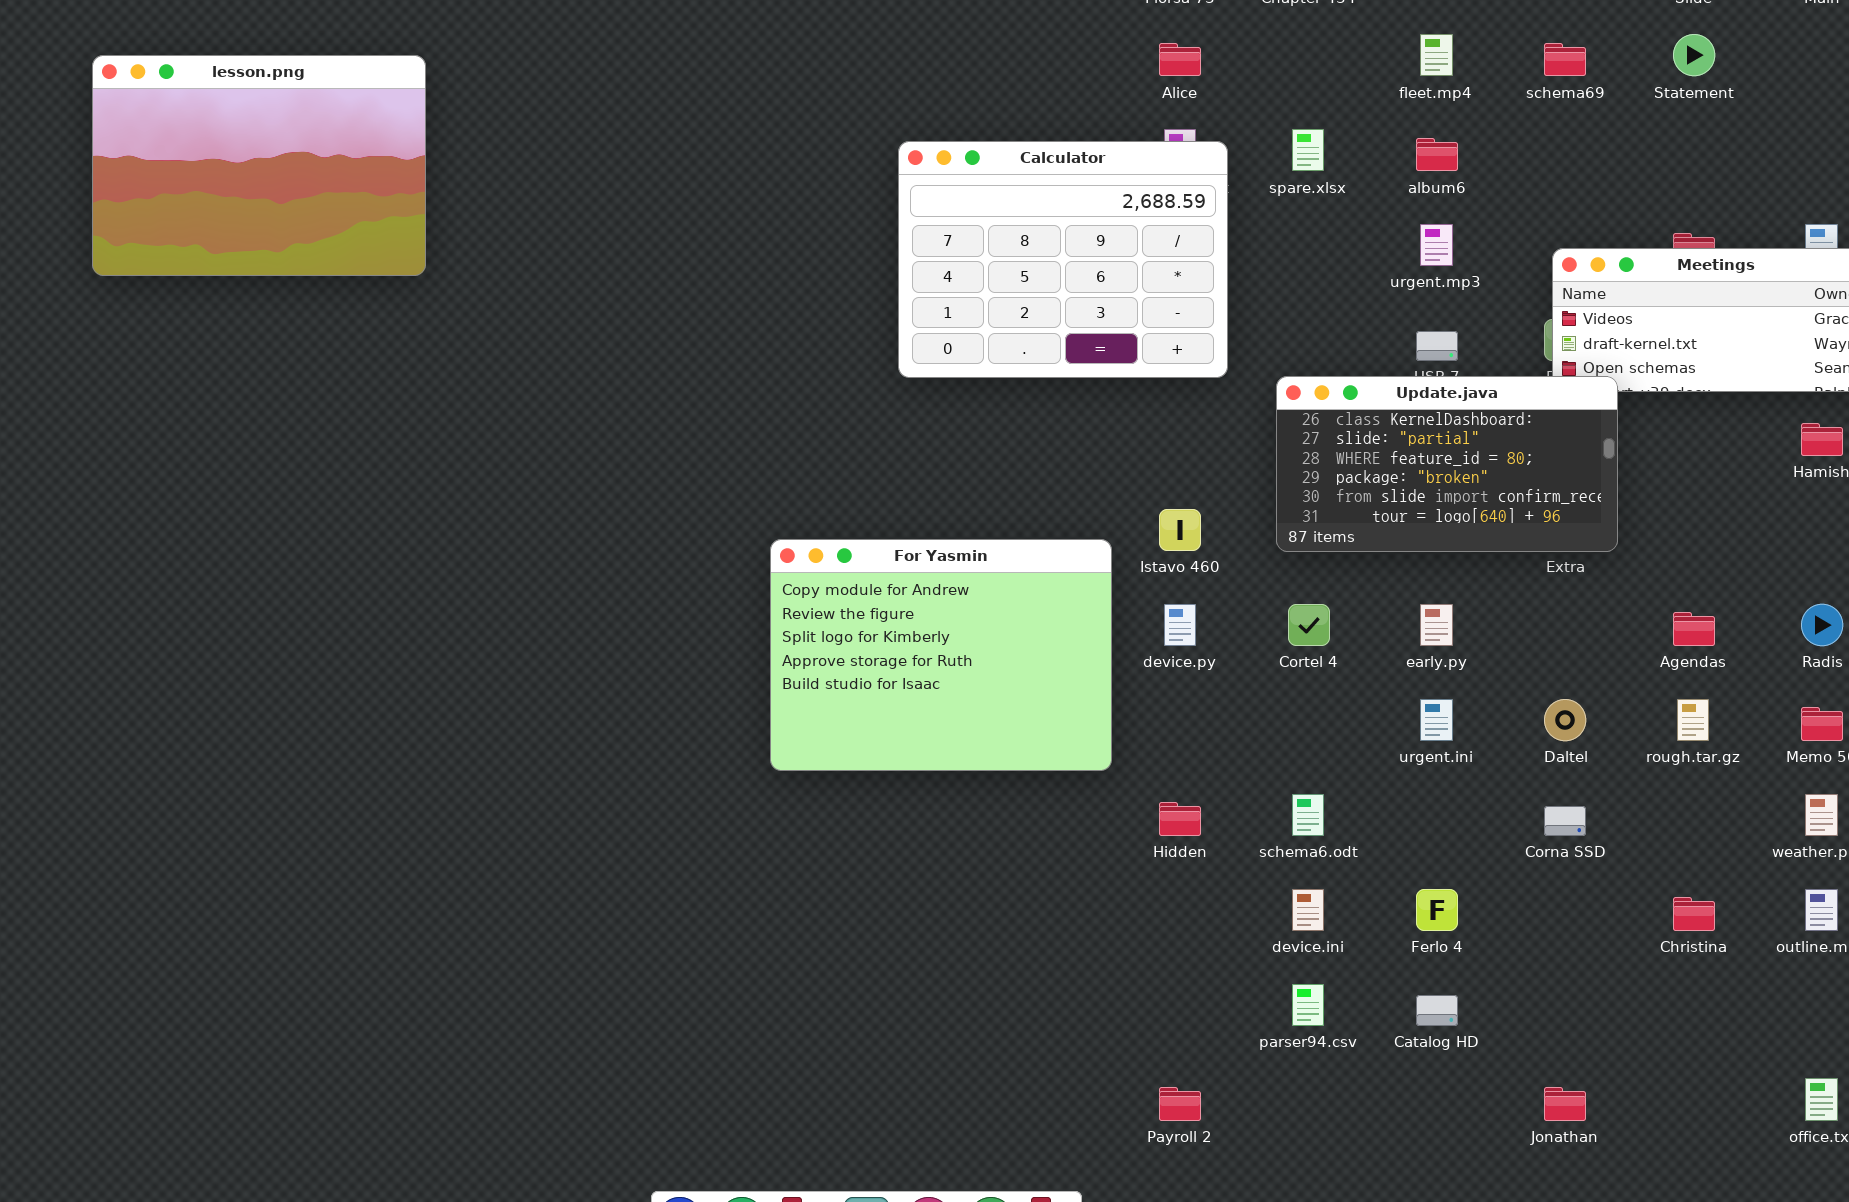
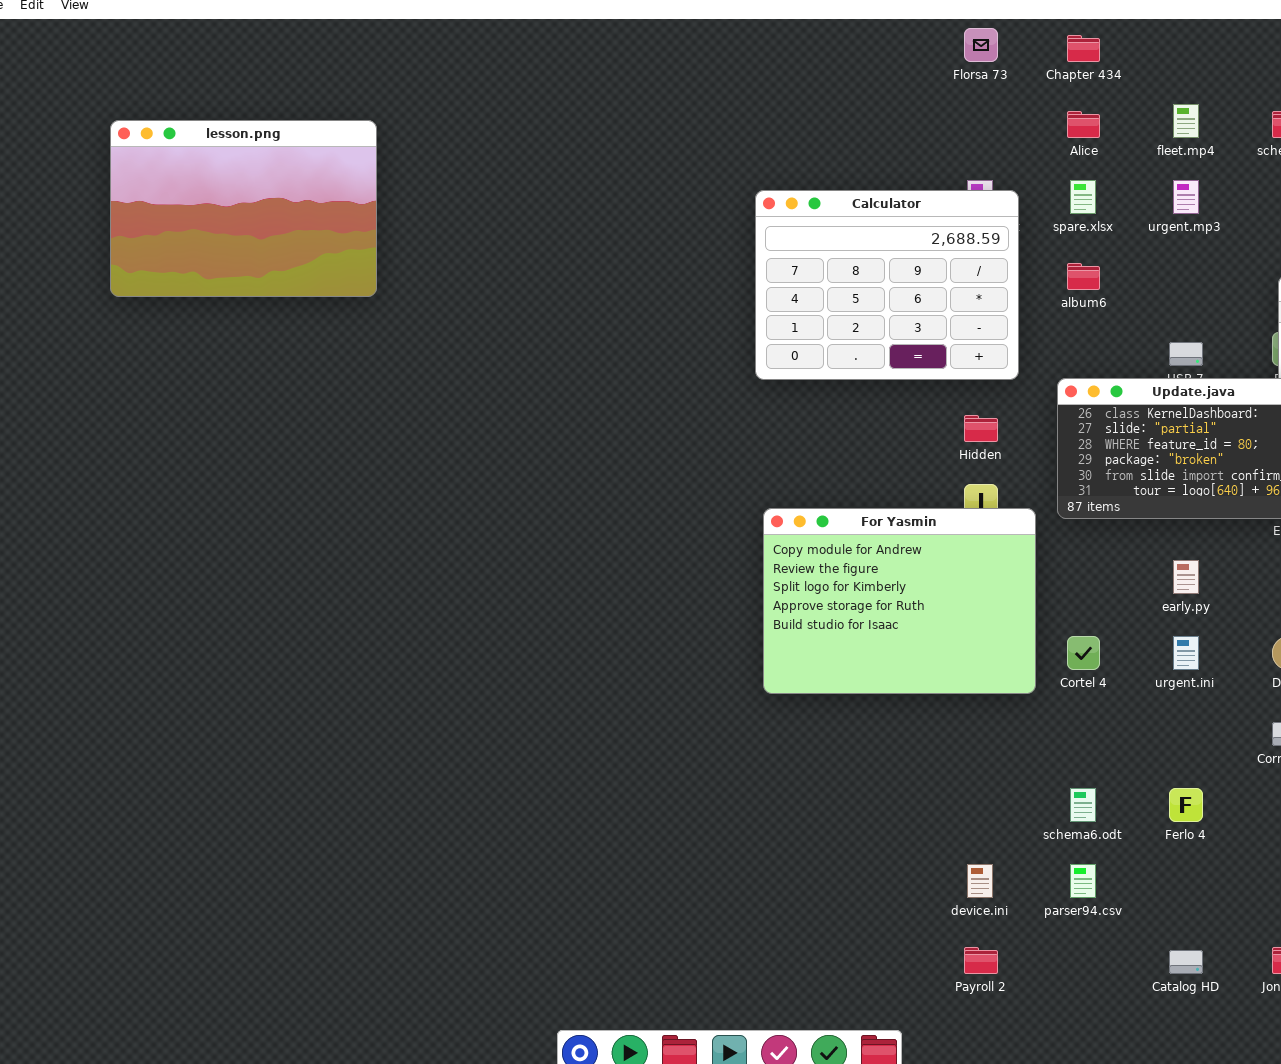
Alice: [1159,43,1201,76] -> [1067,111,1100,138], moved
album6: [1416,138,1458,171] -> [1067,263,1100,290], moved
urgent.mp3: [1420,224,1453,266] -> [1173,180,1199,214], moved
For Yasmin: [770,539,1112,771] -> [763,508,1036,694], moved
Cortel 4: [1288,604,1330,646] -> [1067,636,1100,670], moved
schema6.odt: [1292,794,1324,836] -> [1070,788,1096,822], moved
Hidden: [1159,802,1201,836] -> [964,415,998,442], moved
device.ini: [1292,889,1324,931] -> [967,864,993,898], moved
Catalog HD: [1416,995,1458,1026] -> [1169,950,1203,974], moved

